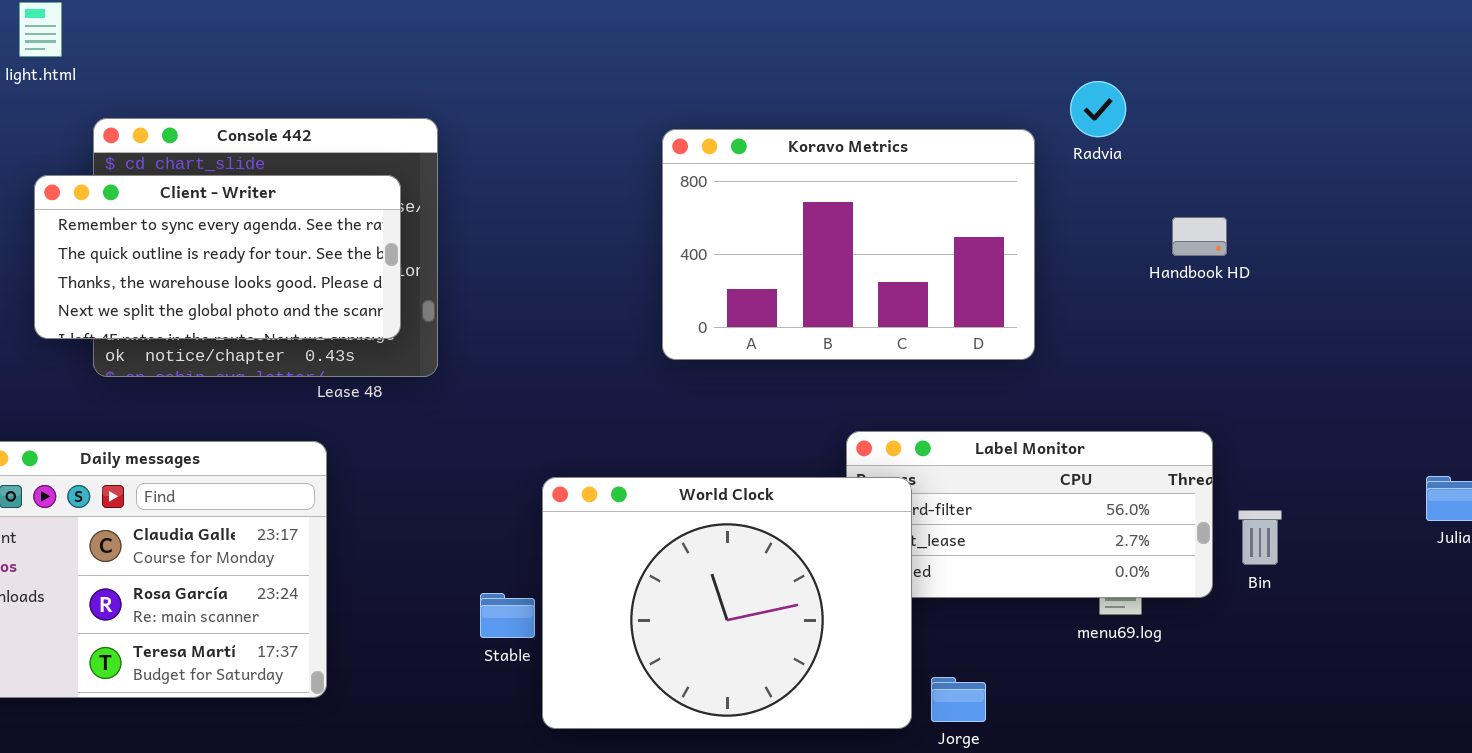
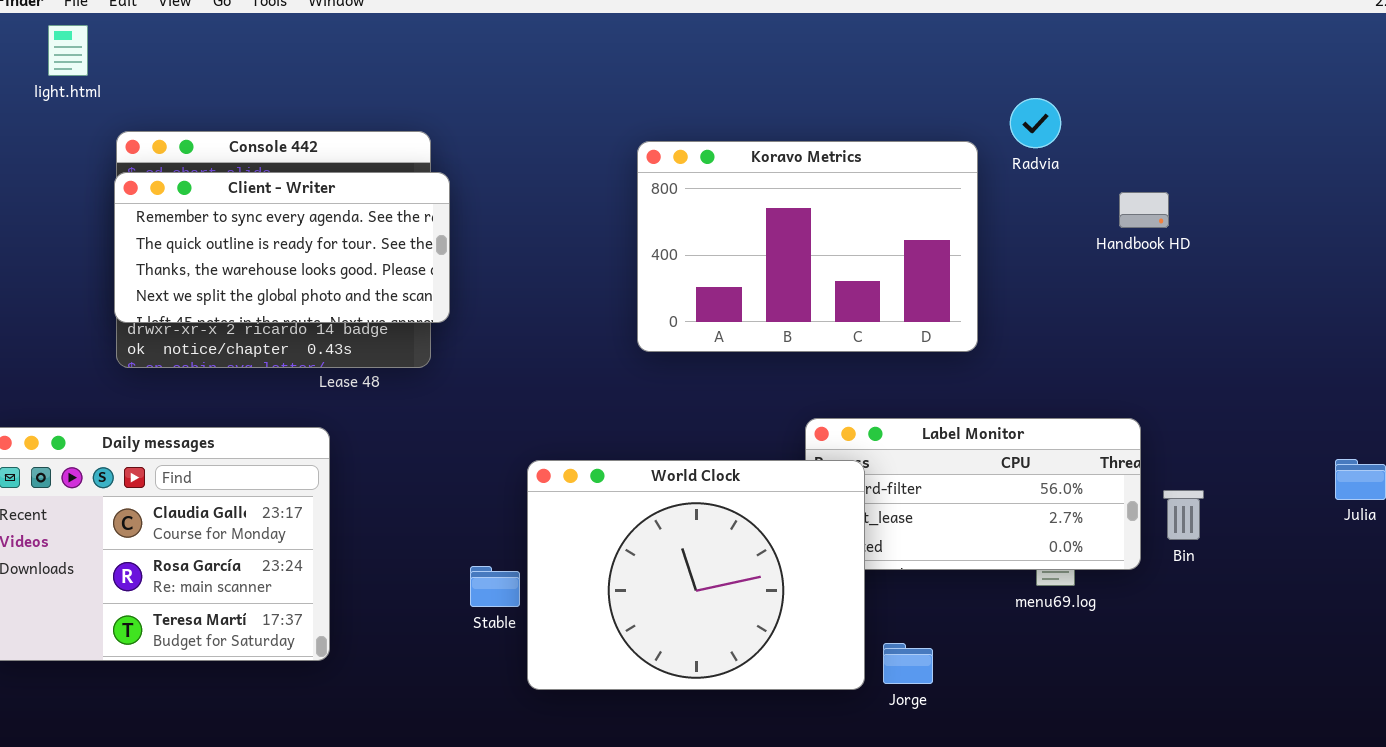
Client - Writer: [34,175,401,339] -> [114,172,450,323], moved
Handbook HD: [1172,217,1227,256] -> [1119,192,1169,228], moved

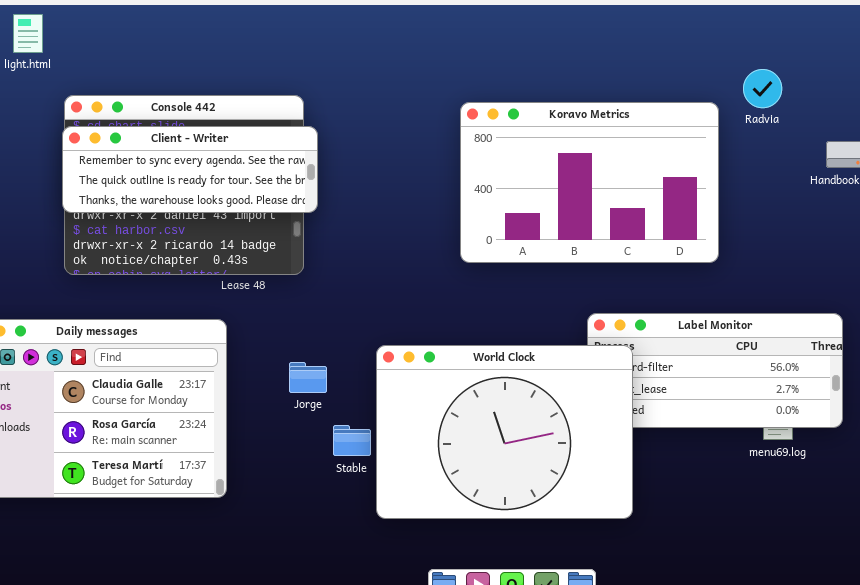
Client - Writer: [114,172,450,323] -> [62,126,318,213], resized
Jorge: [883,643,933,684] -> [289,362,327,393], moved

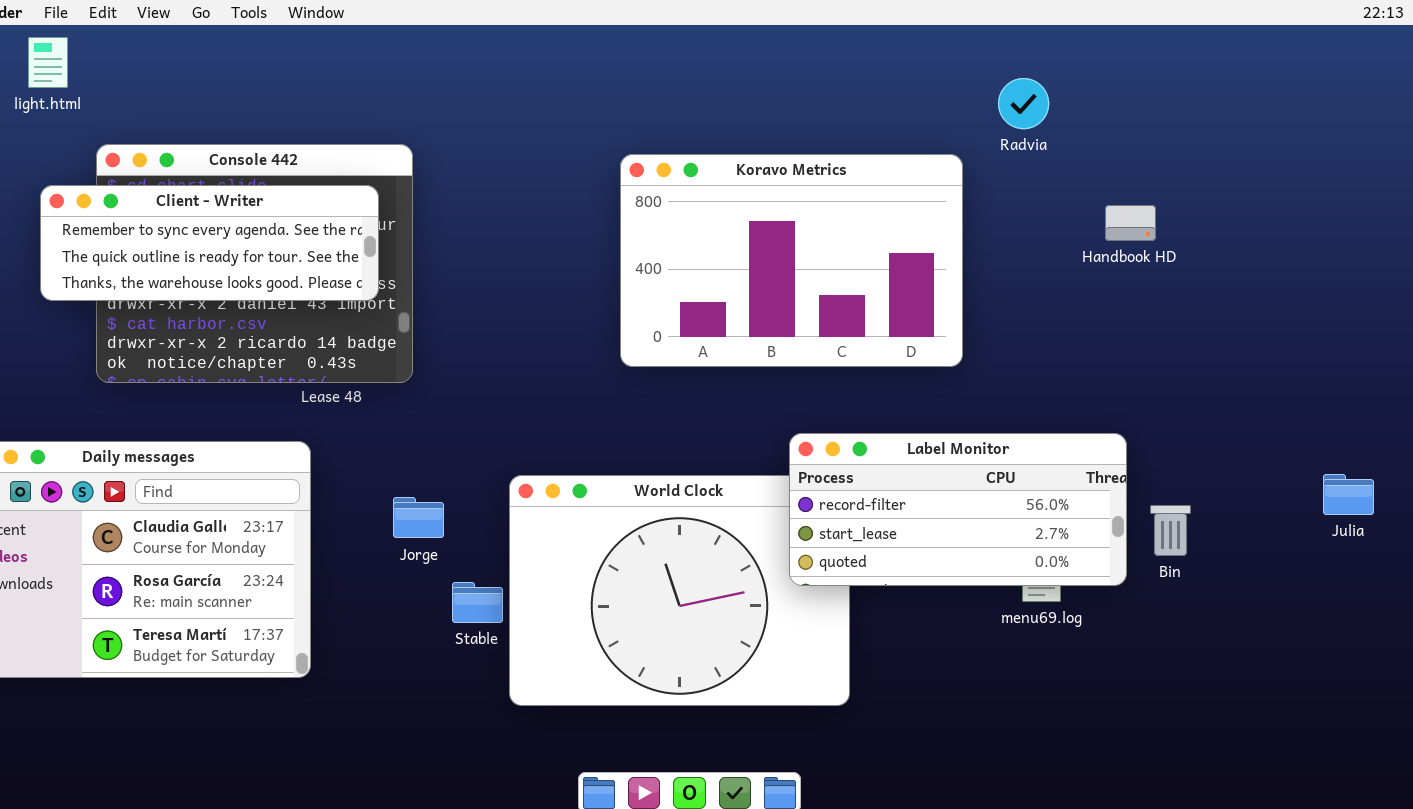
Radvia: [743,69,782,108] -> [998,78,1049,129], moved
Client - Writer: [62,126,318,213] -> [40,185,379,301], moved
Label Monitor: [587,313,843,428] -> [789,433,1127,586], raised

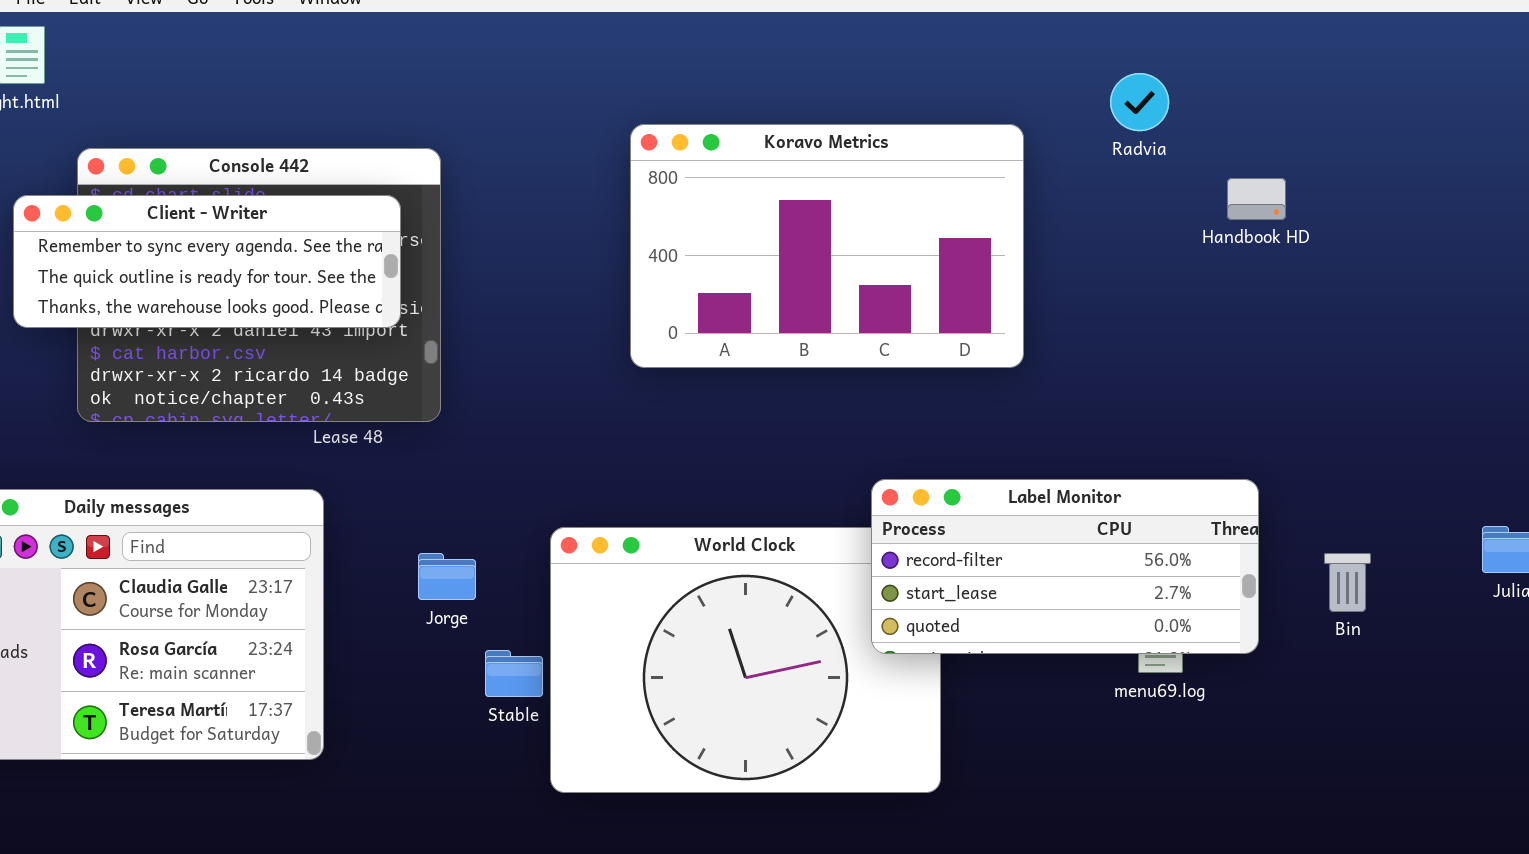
Koravo Metrics: [620,154,963,367] -> [630,124,1024,368], moved
Handbook HD: [1105,205,1156,241] -> [1227,178,1286,220], moved
Bin: [1150,505,1191,556] -> [1324,553,1371,612], moved

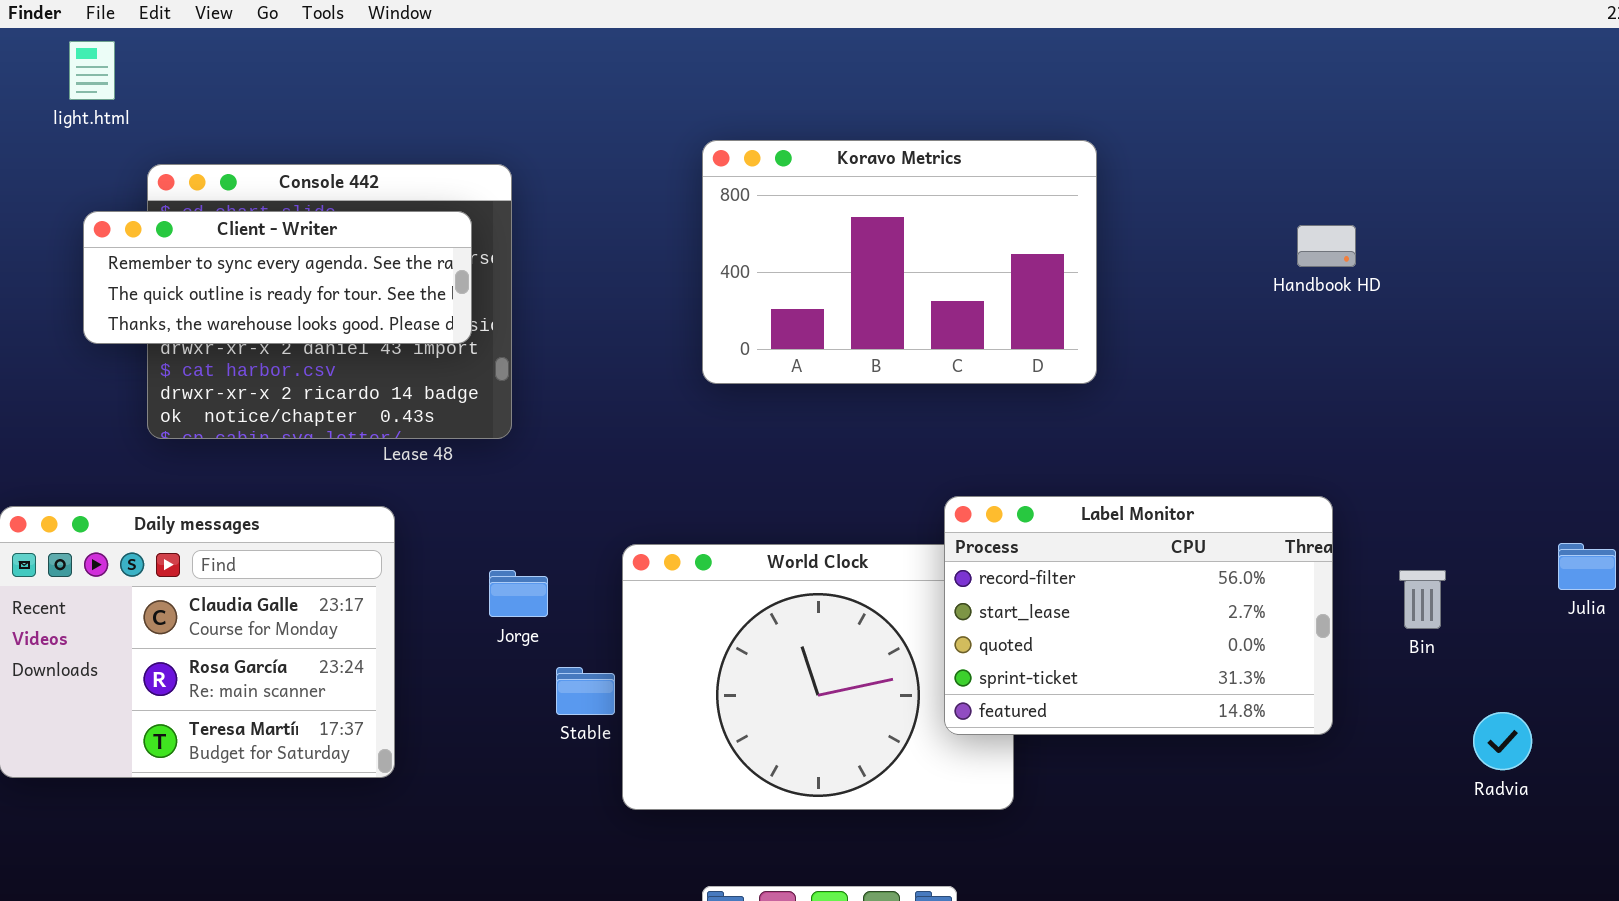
Radvia: [1110,73,1169,131] -> [1473,712,1532,770], moved
Handbook HD: [1227,178,1286,220] -> [1297,225,1356,267], moved
Label Monitor: [871,479,1259,654] -> [944,496,1333,735], resized

